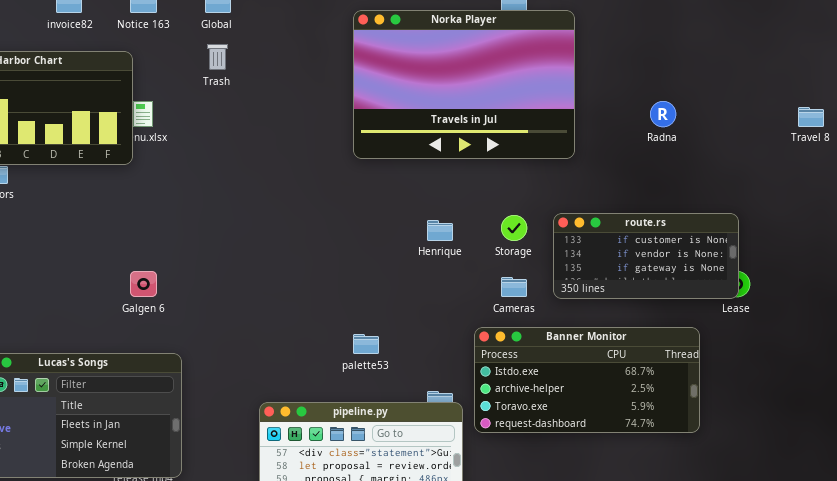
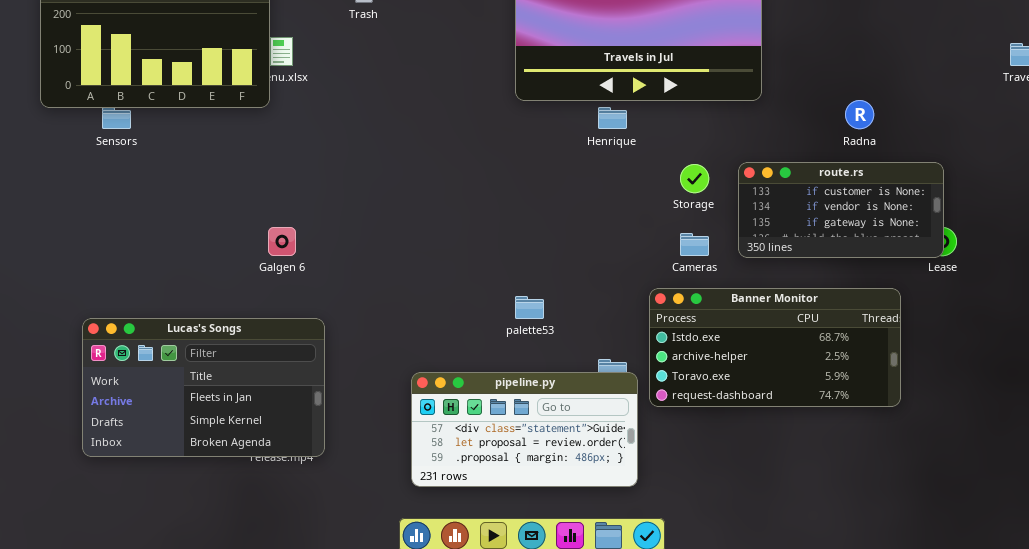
Radna: [650,101,676,127] -> [845,100,874,129], moved
Henrique: [427,220,453,241] -> [598,107,627,129], moved

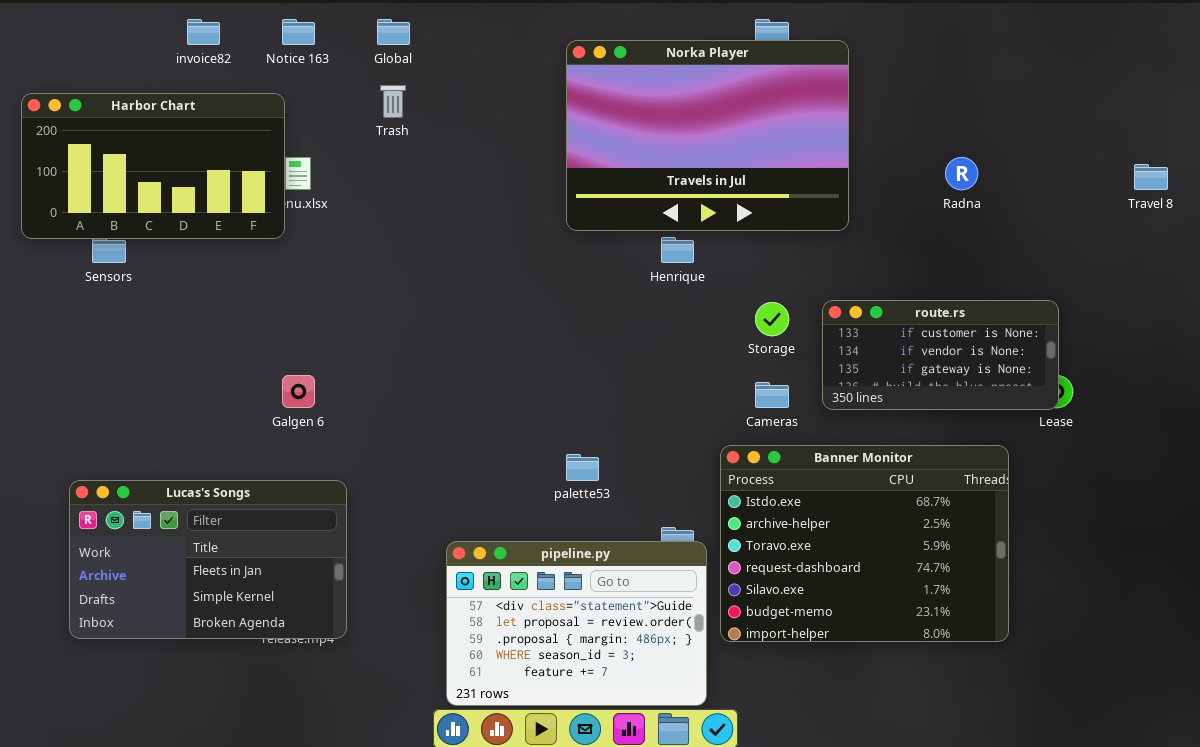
Radna: [845,100,874,129] -> [945,157,978,190], moved
Banner Monitor: [649,288,901,407] -> [720,445,1009,642], resized
pipeline.py: [411,372,638,487] -> [446,541,707,706], resized

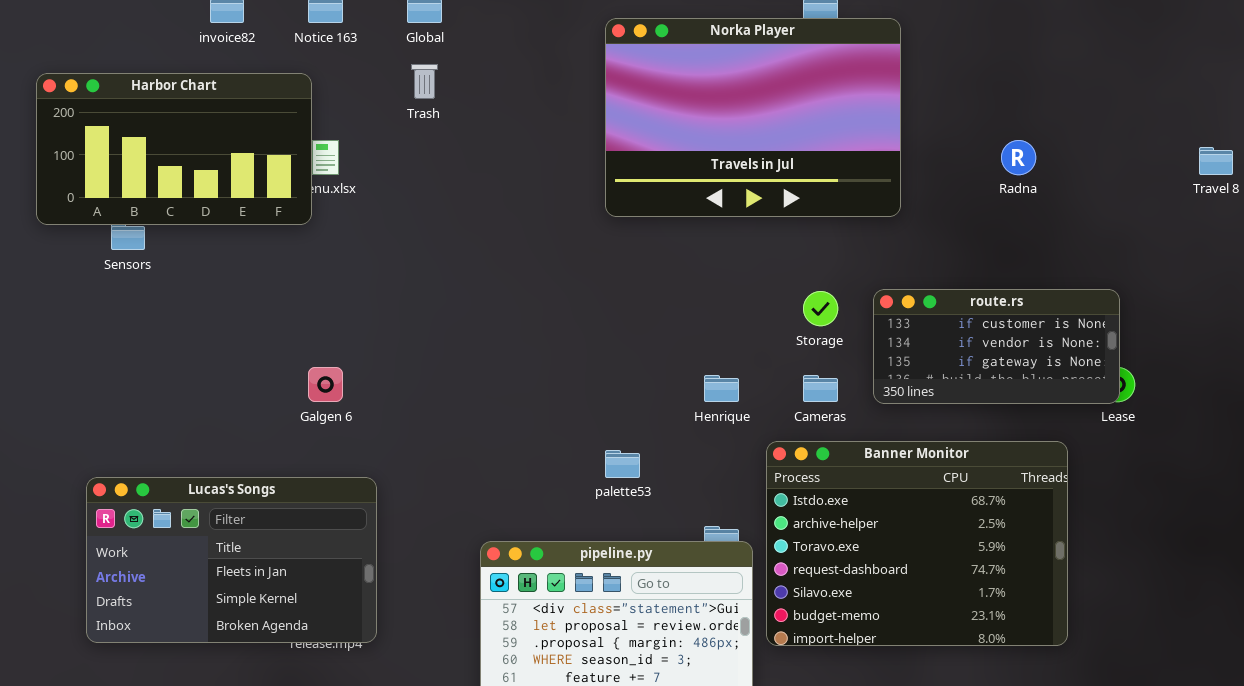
Henrique: [661,237,694,263] -> [704,375,739,402], moved

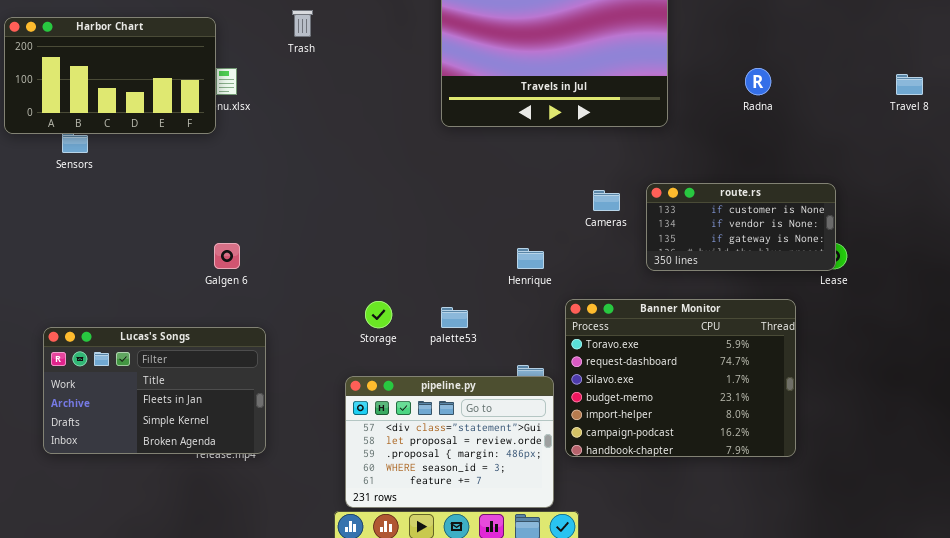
Storage: [803,291,838,326] -> [365,301,392,328], moved
Cameras: [803,375,838,402] -> [593,190,620,211], moved
Banner Monitor: [766,441,1068,646] -> [565,299,796,457], scrolled down 2 rows

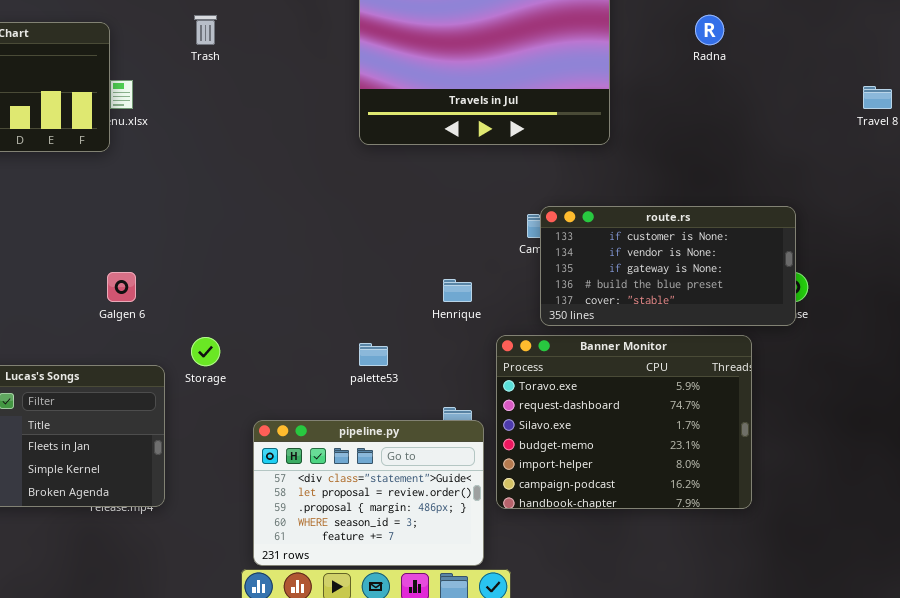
Radna: [745,68,771,95] -> [695,15,724,45], moved
route.rs: [646,183,836,271] -> [540,206,796,326], resized
Storage: [365,301,392,328] -> [191,337,220,366], moved

